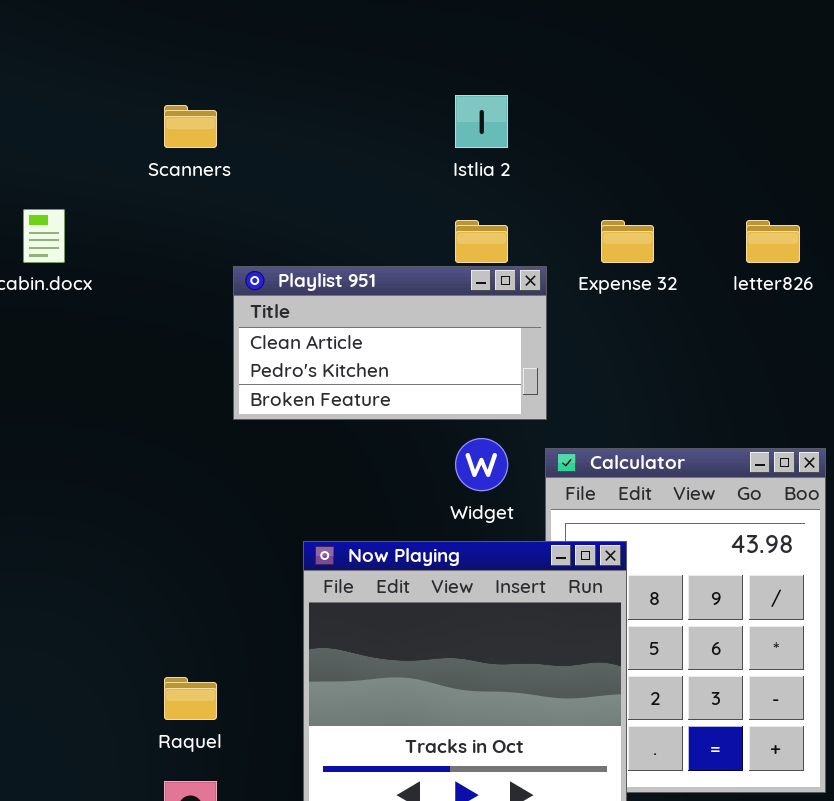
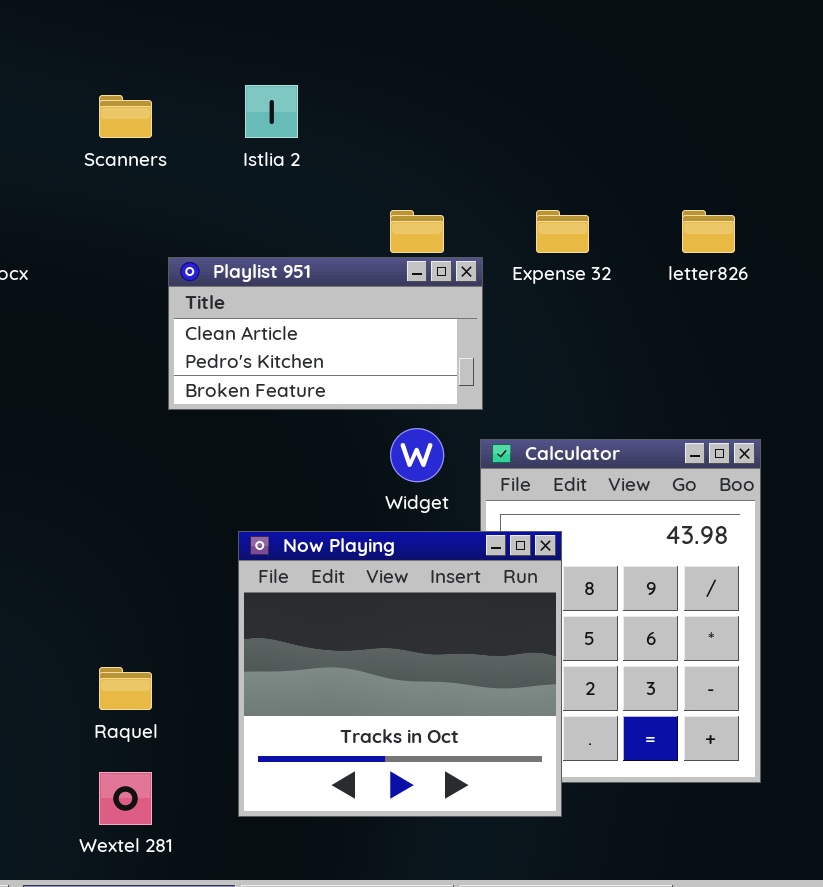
Istlia 2: [455,95,508,148] -> [245,85,298,138], moved

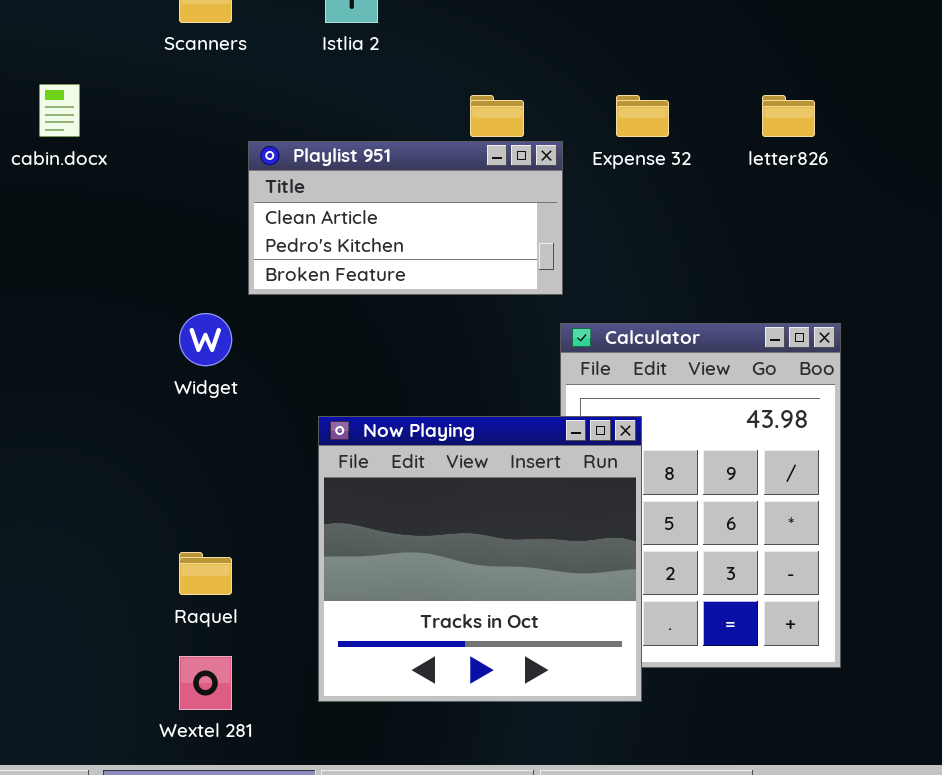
Widget: [390,428,444,482] -> [179,313,232,366], moved

